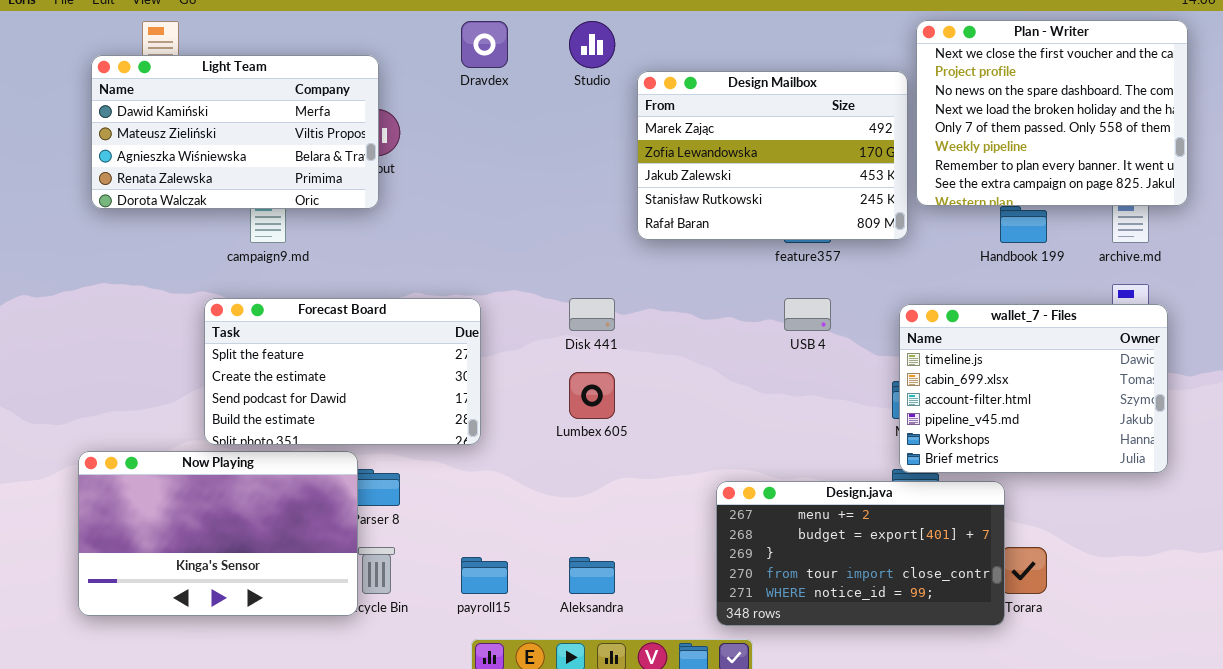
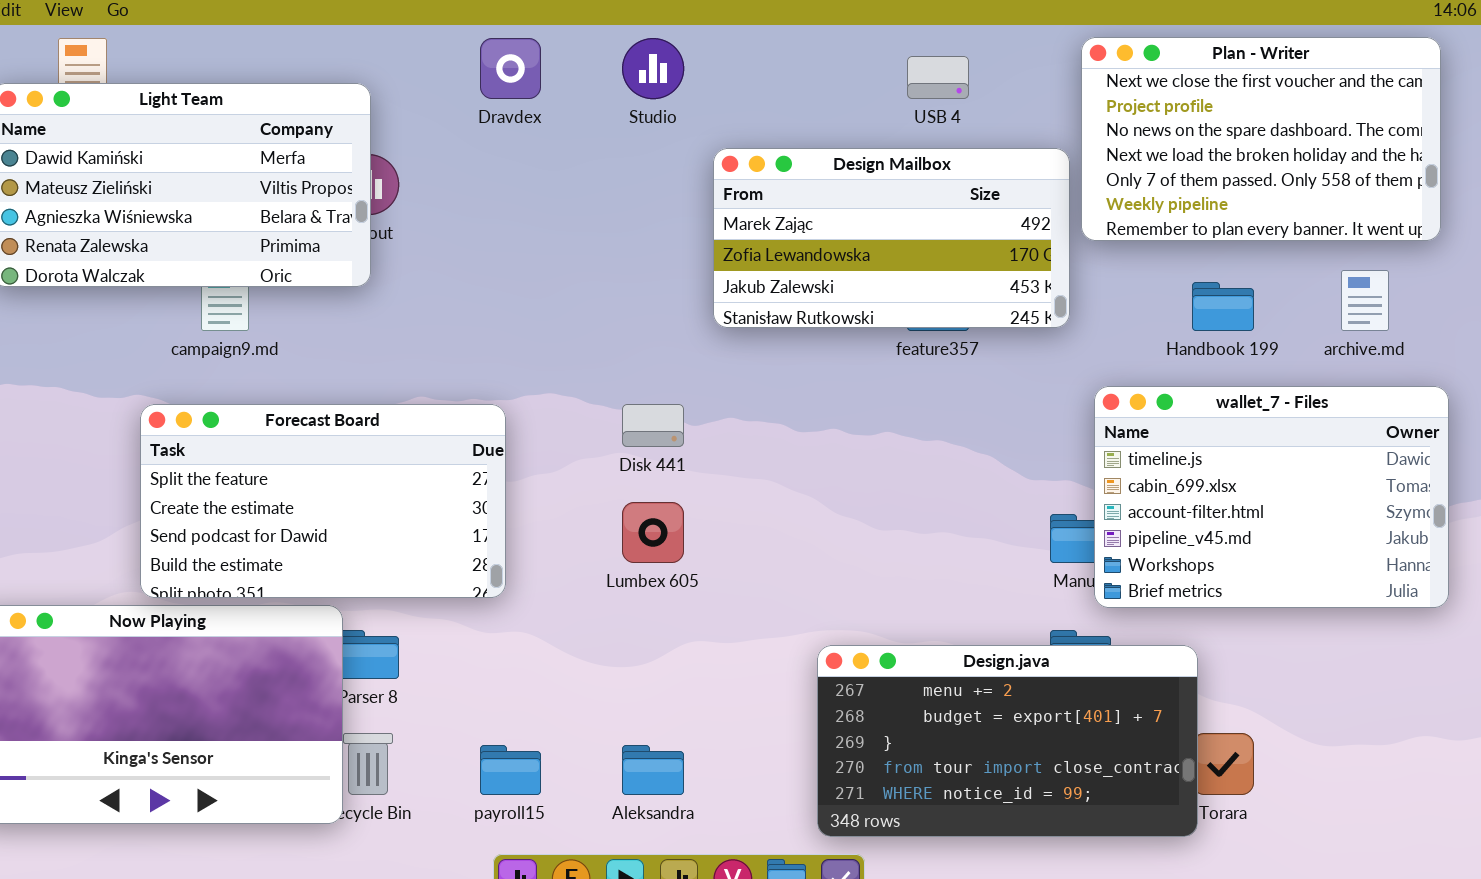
Plan - Writer: [916,20,1188,206] -> [1081,37,1441,241], resized
Design Mailbox: [637,71,908,240] -> [713,148,1070,328], resized
USB 4: [784,298,831,331] -> [907,56,969,99], moved
wallet_7 - Files: [899,304,1168,473] -> [1094,386,1449,608], moved

